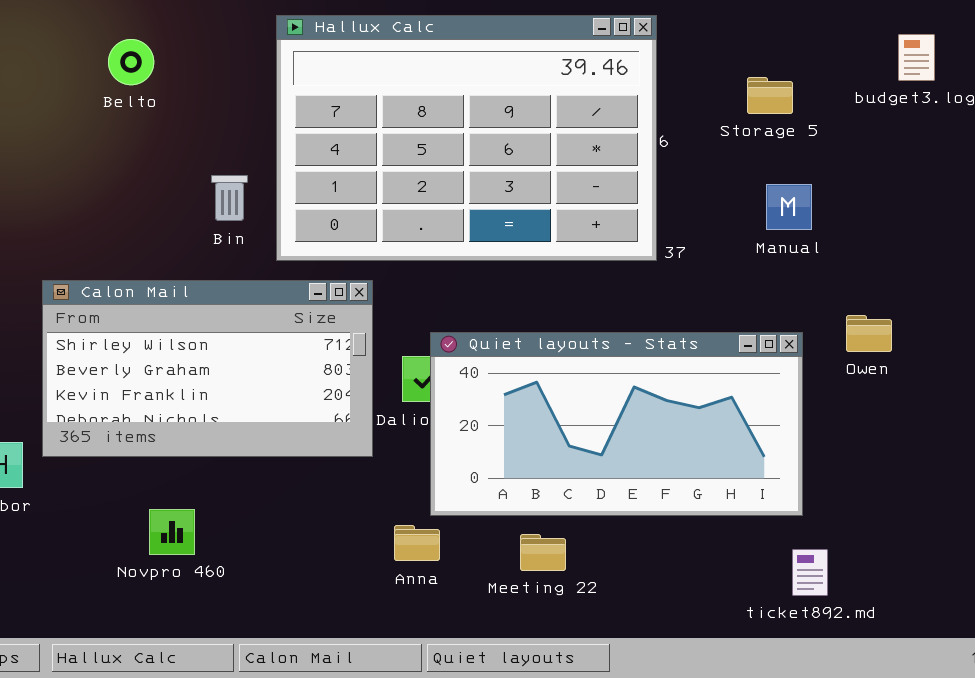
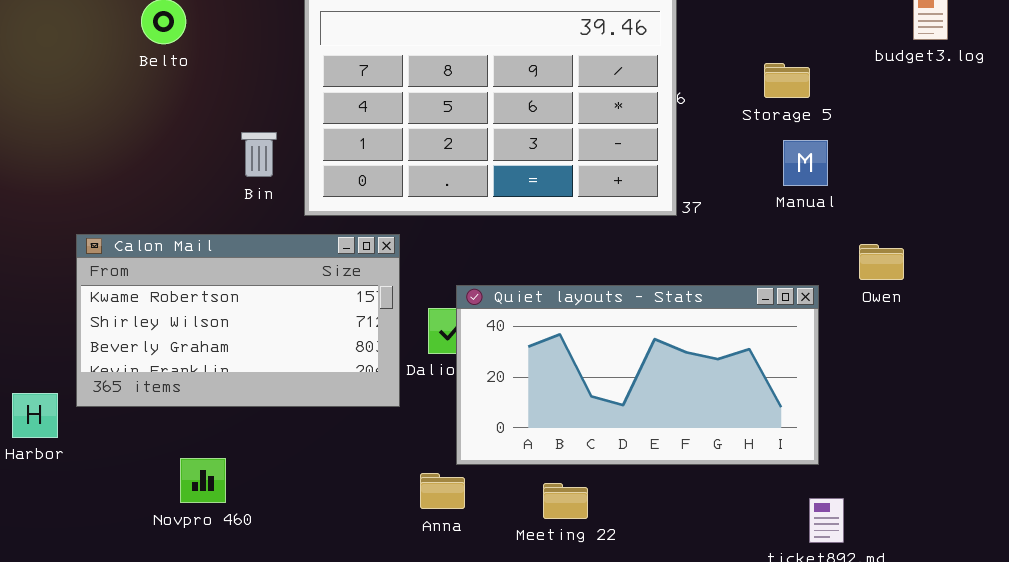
Storage 5: [747,77,793,114] -> [764,63,810,98], moved
Calon Mail: [42,280,373,457] -> [76,234,400,407], scrolled up 1 row
Owen: [846,315,892,352] -> [859,244,904,280], moved

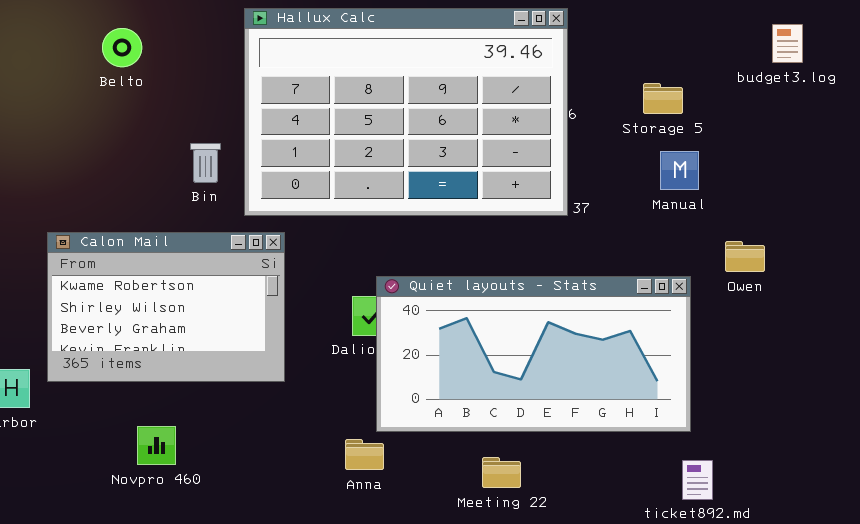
Calon Mail: [76,234,400,407] -> [47,232,285,382], resized
Meeting 22: [543,483,588,519] -> [482,457,521,488], moved

